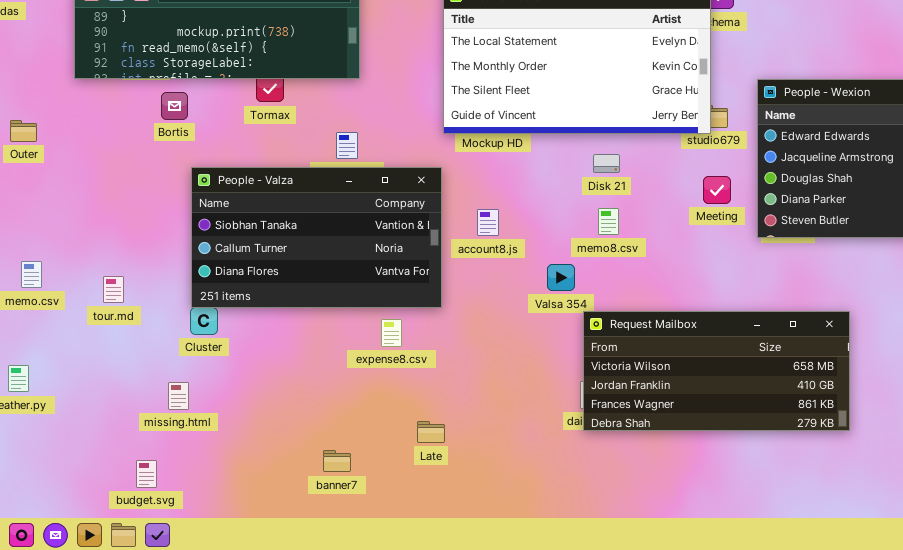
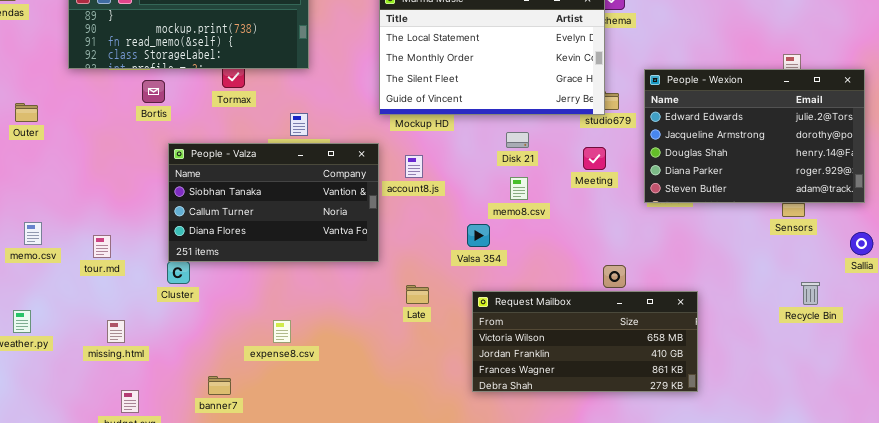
Meeting: [703,176,731,204] -> [583,147,606,170], moved
account8.js: [477,209,499,236] -> [405,155,423,178], moved
Request Mailbox: [583,311,850,431] -> [472,291,698,392], moved
expense8.csv: [381,319,402,347] -> [273,320,291,343], moved
missing.html: [168,382,189,410] -> [107,320,125,343], moved
Late: [417,421,445,443] -> [406,285,429,304], moved
banner7: [323,450,351,472] -> [208,376,231,395], moved

